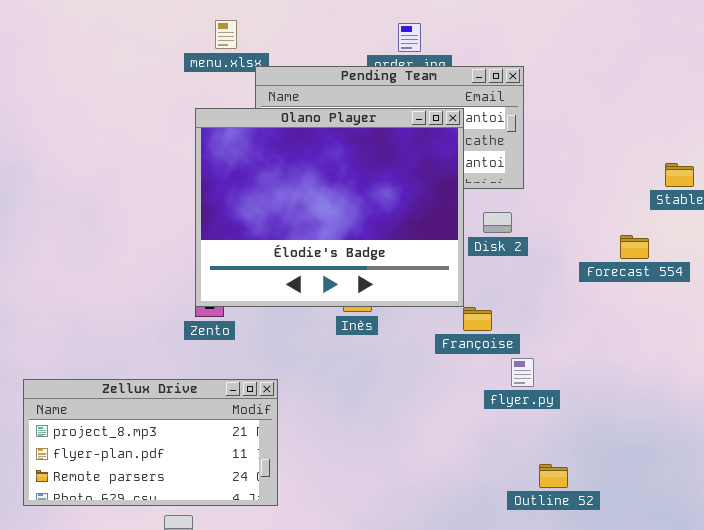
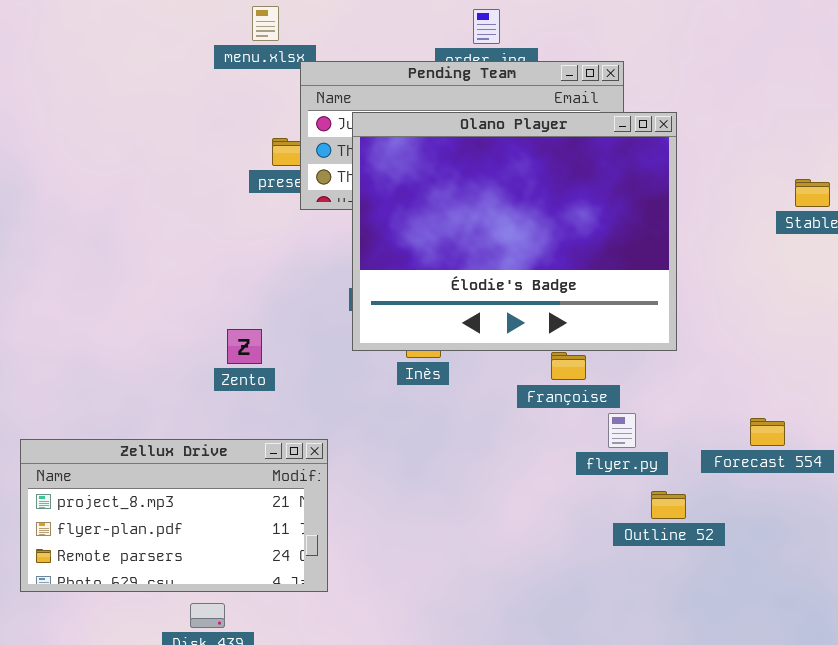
Olano Player: [195,108,464,307] -> [352,112,677,351], moved
Forecast 554: [620,235,649,259] -> [750,418,785,446], moved
Outline 52: [539,464,568,488] -> [651,491,686,519], moved

